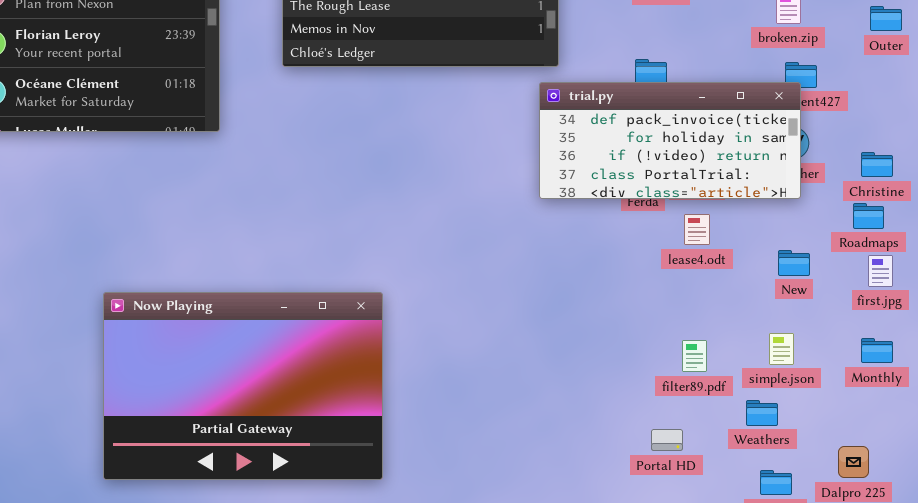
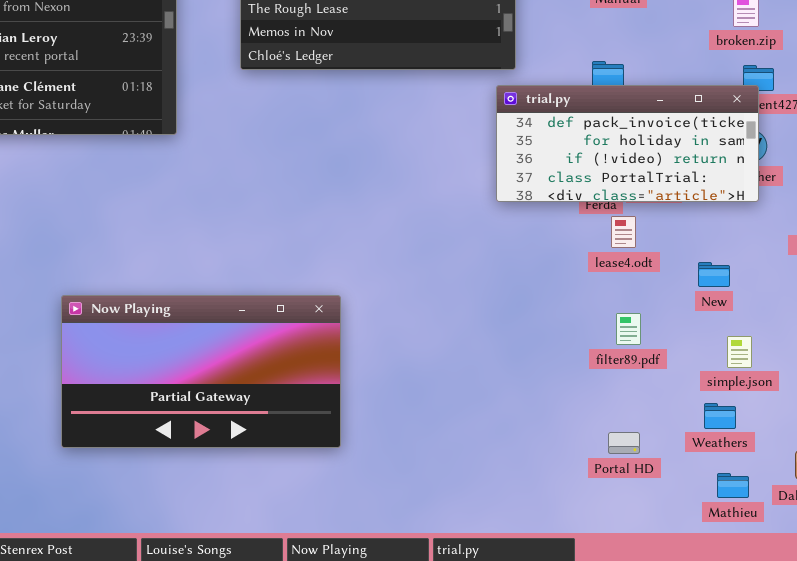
lease4.odt: [684,214,710,245] -> [611,216,636,248], moved
New: [778,250,810,276] -> [698,262,730,287], moved
Now Playing: [103,292,383,480] -> [61,295,341,448], resized
filter89.pdf: [682,340,707,372] -> [616,313,641,345], moved

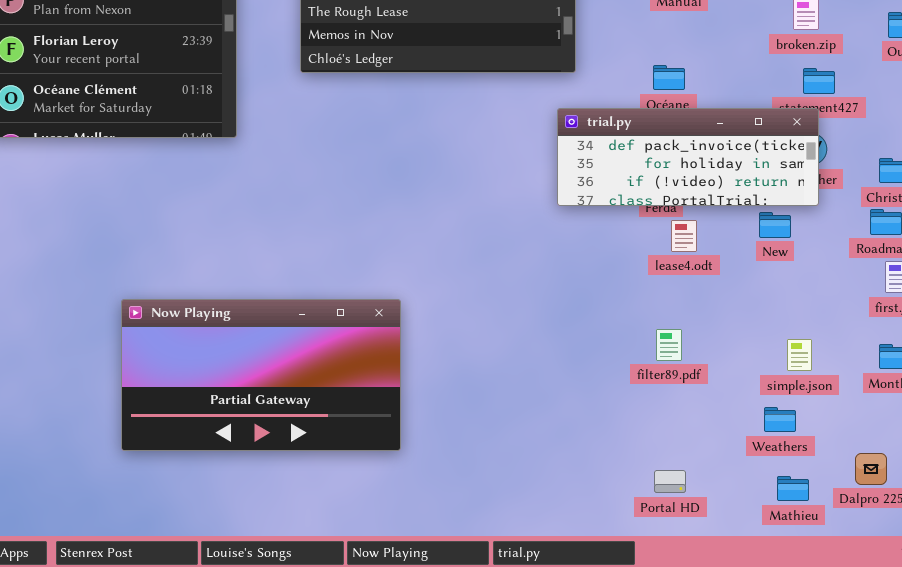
trial.py: [496,85,759,202] -> [557,108,819,206], resized
New: [698,262,730,287] -> [759,212,791,238], moved
filter89.pdf: [616,313,641,345] -> [656,329,682,361], moved
Portal HD: [608,432,640,454] -> [654,470,686,493], moved

